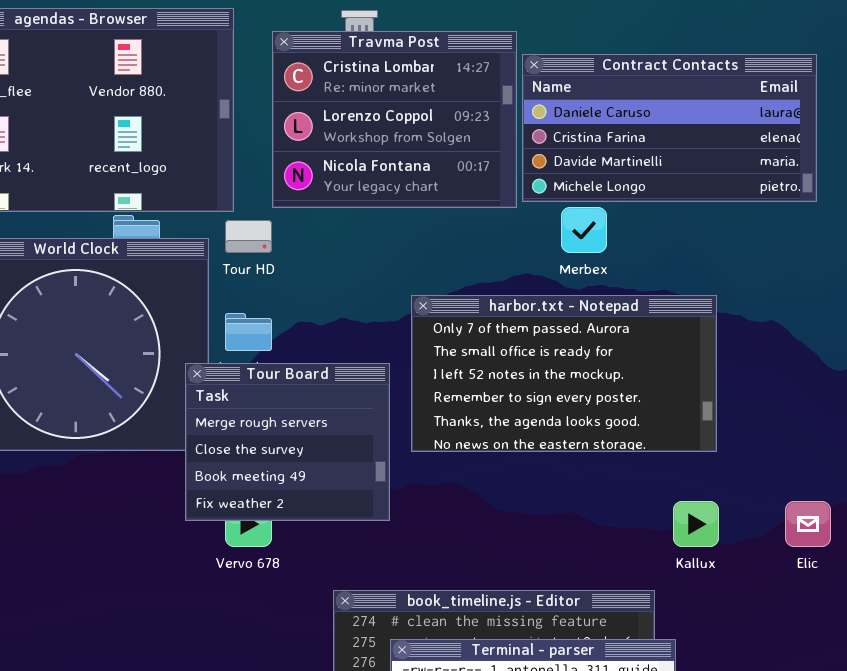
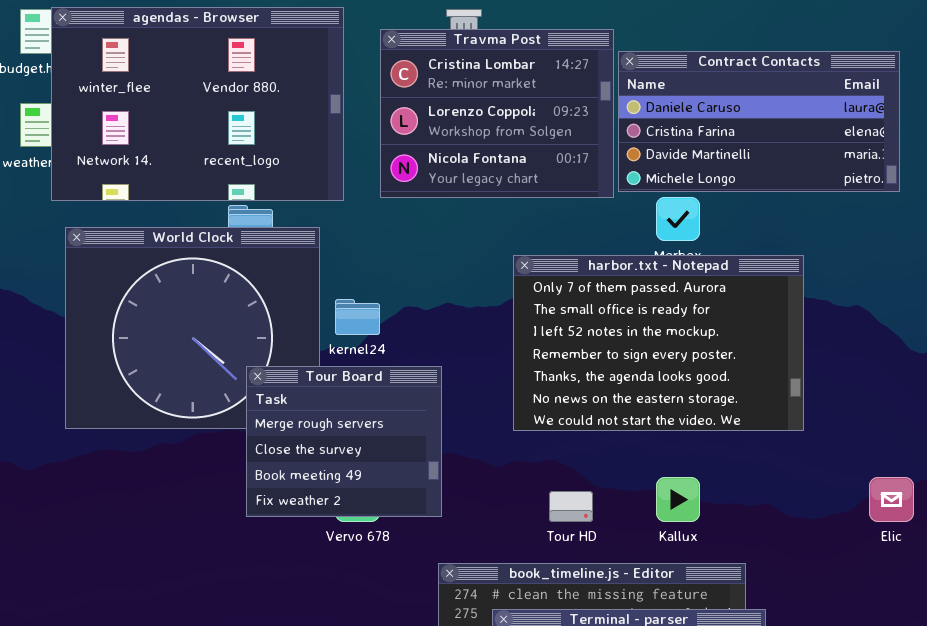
Tour HD: [225,220,272,253] -> [549,491,593,522], moved
harbor.txt - Notepad: [411,295,717,452] -> [513,255,804,431], resized
Tour Board: [185,363,390,521] -> [246,366,442,517], moved
Kallux: [673,501,719,547] -> [656,477,700,522], moved

